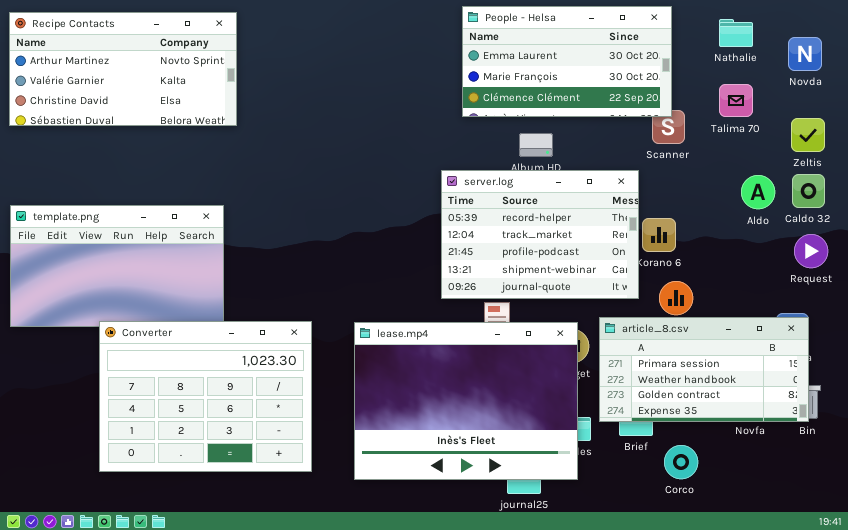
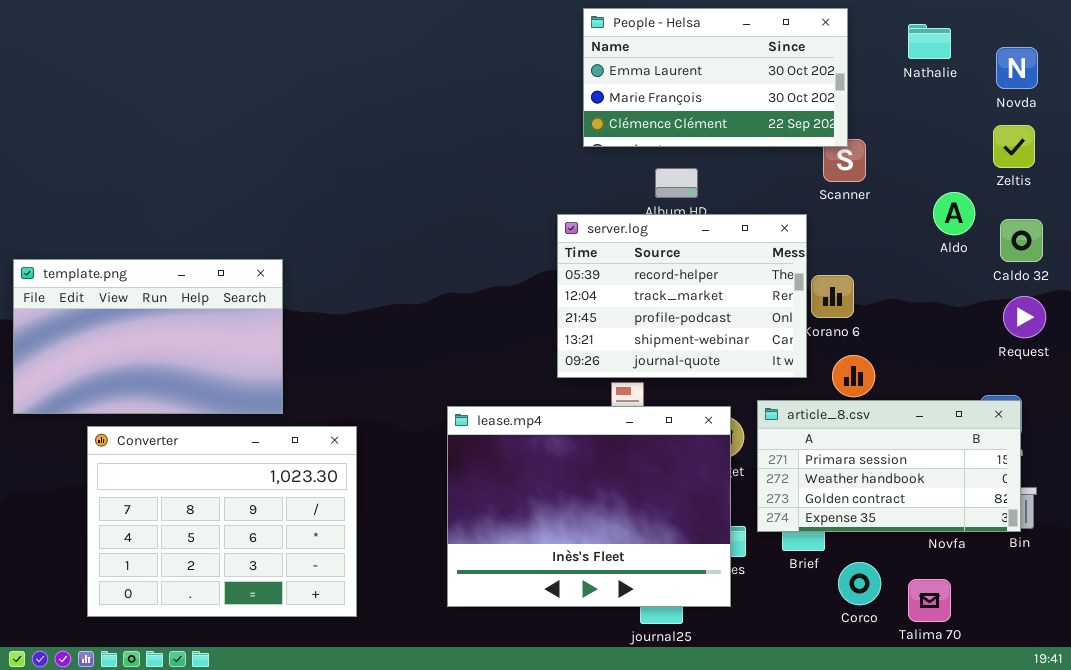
Recipe Contacts: [9,12,237,126] -> none, closed
Talima 70: [719,84,753,117] -> [908,579,951,622], moved
Zeltis: [791,118,825,152] -> [993,125,1035,168], moved
Aldo: [741,175,775,209] -> [933,192,975,235], moved
Converter: [99,321,312,472] -> [87,426,357,617], moved

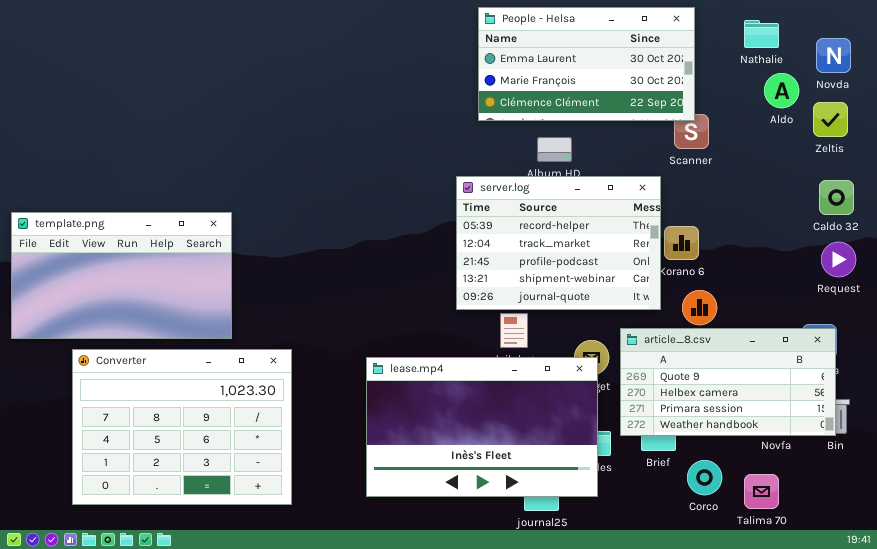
Aldo: [933,192,975,235] -> [764,73,799,108], moved
article_8.csv: [757,400,1021,532] -> [620,328,836,436], scrolled up 2 rows
lease.mp4: [447,406,731,607] -> [366,357,598,497], resized

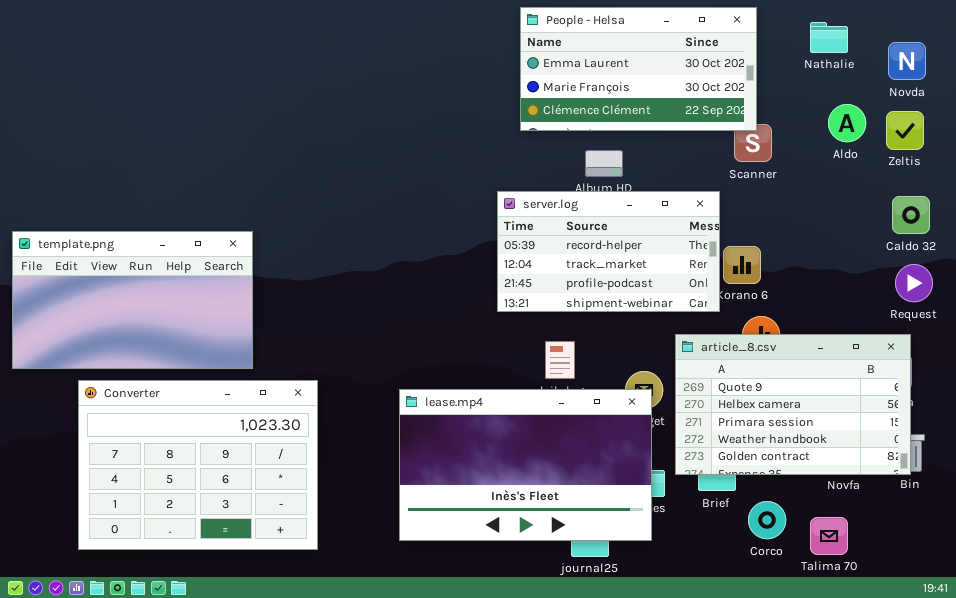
Aldo: [764,73,799,108] -> [828,104,866,142], moved
server.log: [456,176,661,310] -> [497,191,720,312], resized
article_8.csv: [620,328,836,436] -> [675,334,911,475], resized

